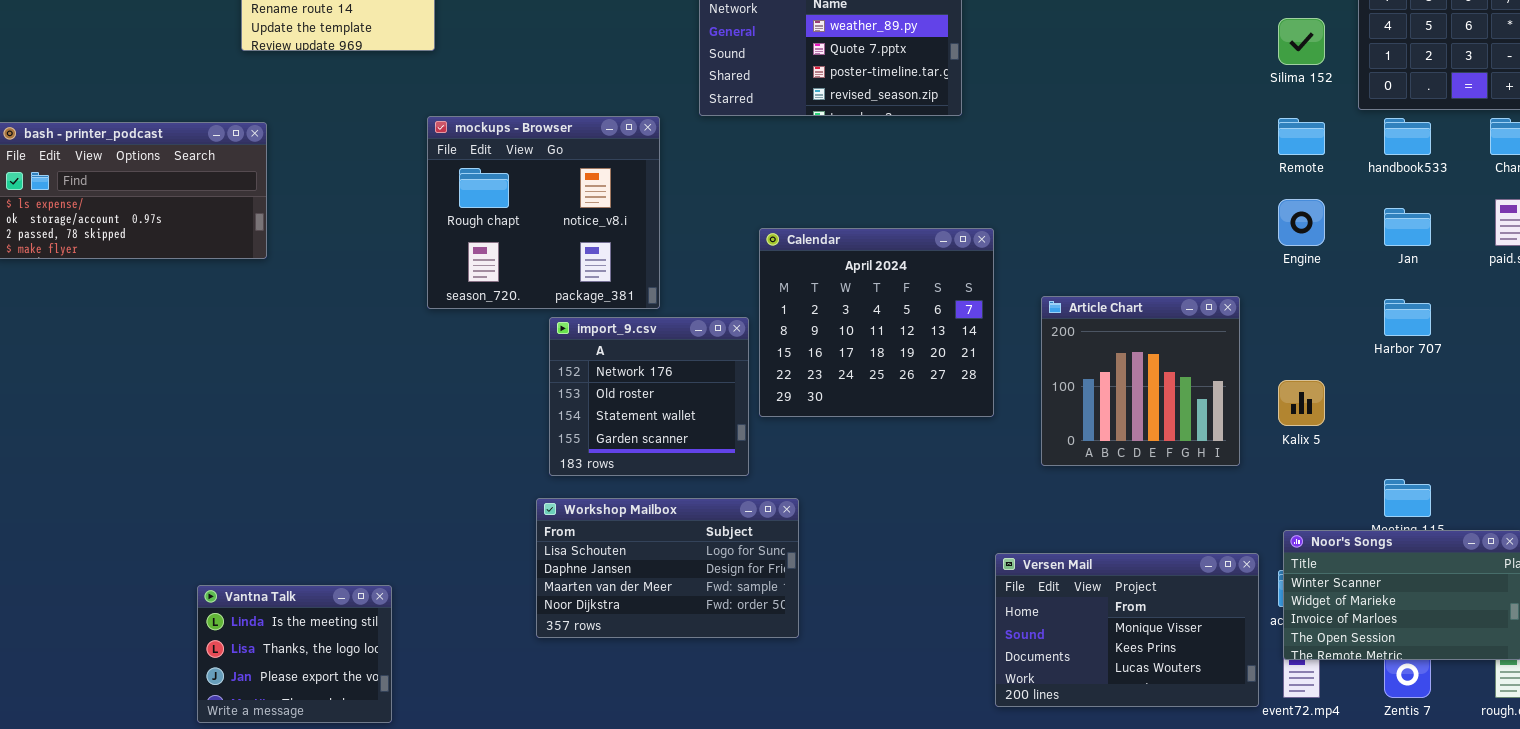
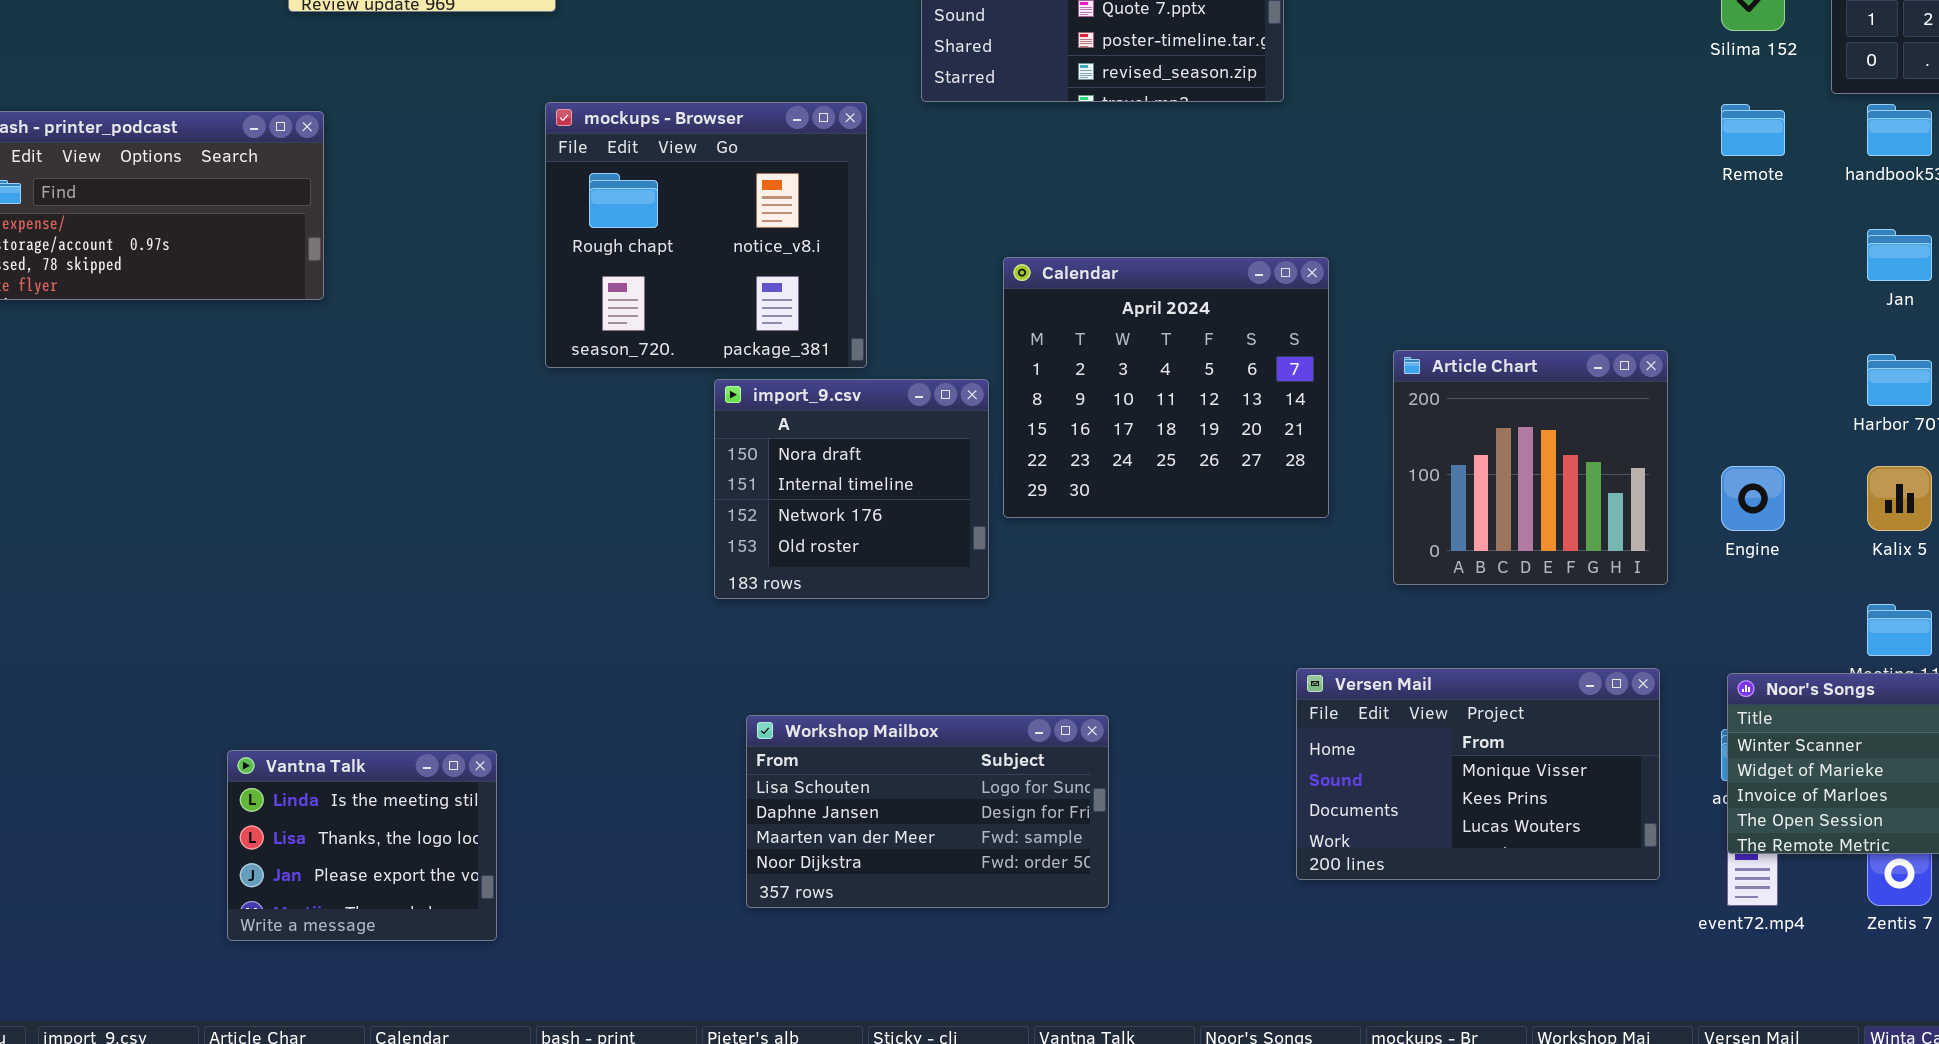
Engine: [1278,199,1325,246] -> [1721,466,1785,531], moved
import_9.csv: [549,317,749,476] -> [714,379,989,599], scrolled up 2 rows
Kalix 5: [1278,380,1325,426] -> [1867,466,1932,531], moved
Workshop Mailbox: [536,498,799,638] -> [746,715,1109,908], moved
Versen Mail: [995,553,1259,707] -> [1296,668,1660,880], moved

